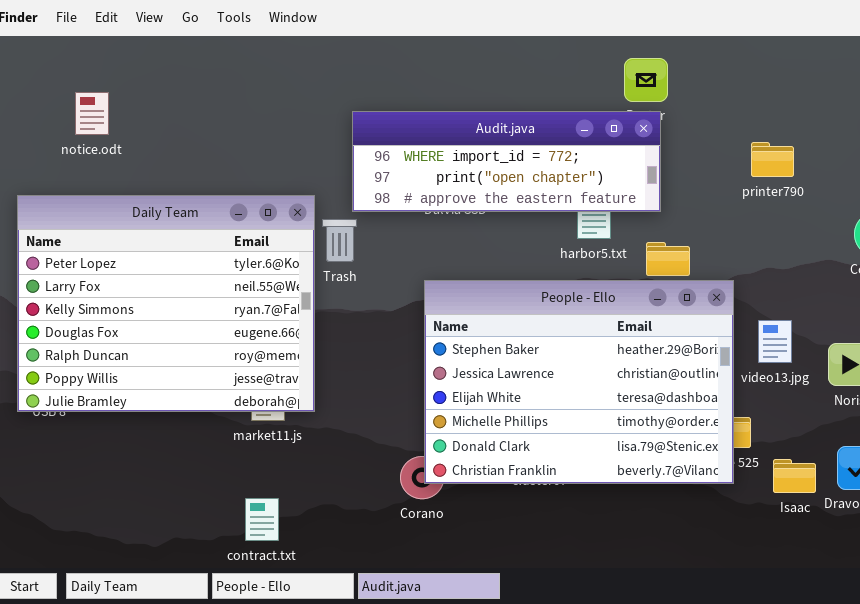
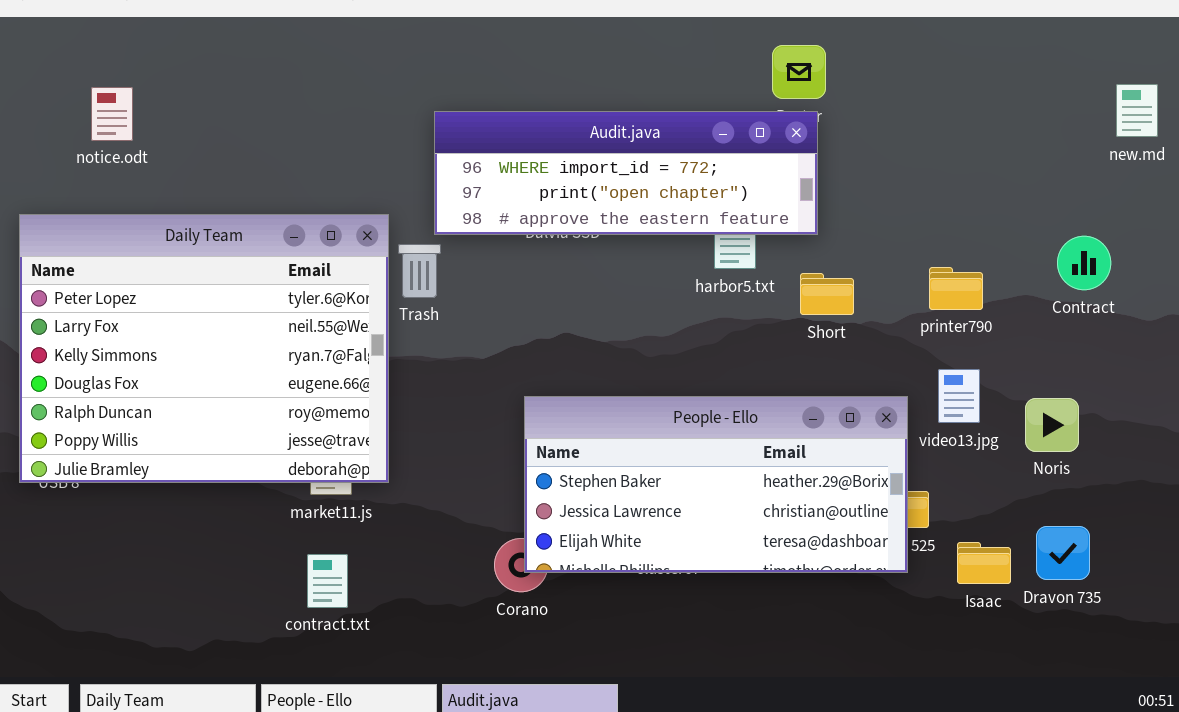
printer790: [751,142,794,177] -> [929,267,983,310], moved
People - Ello: [424,280,734,484] -> [524,396,908,573], resized
contract.txt: [245,498,279,541] -> [307,554,348,608], moved

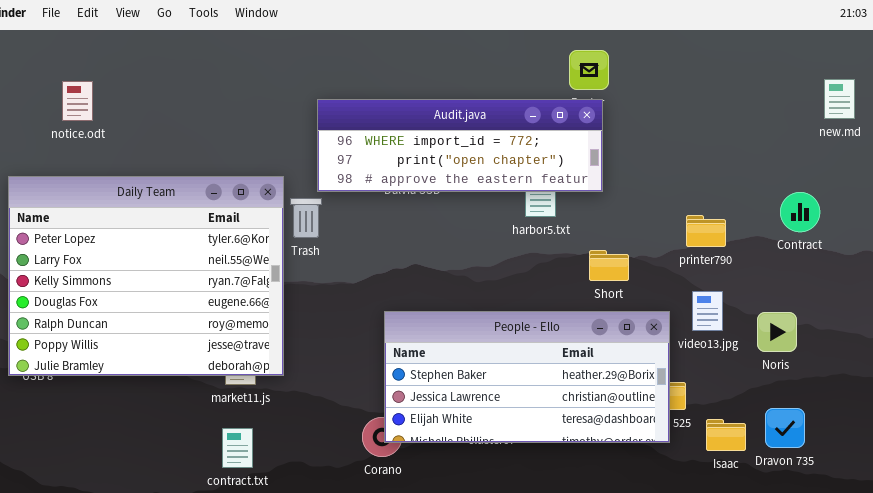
Short: [800,273,854,315] -> [589,250,629,281], moved

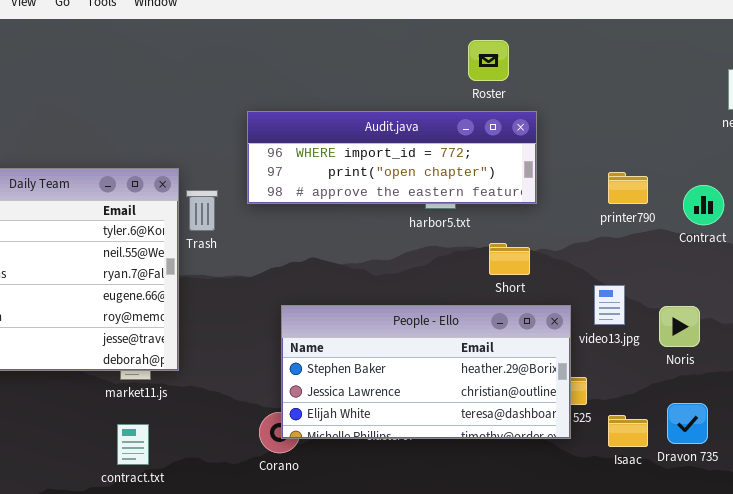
Audit.java: [317,99,603,192] -> [247,111,537,204], moved
printer790: [686,215,726,247] -> [608,172,648,204], moved

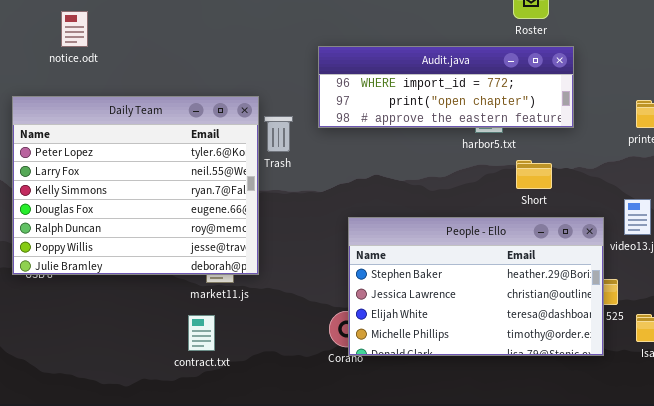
Short: [489,243,530,275] -> [516,160,552,189], moved
People - Ello: [281,305,571,439] -> [348,217,604,356], resized
contract.txt: [117,424,149,465] -> [188,315,215,351], moved

